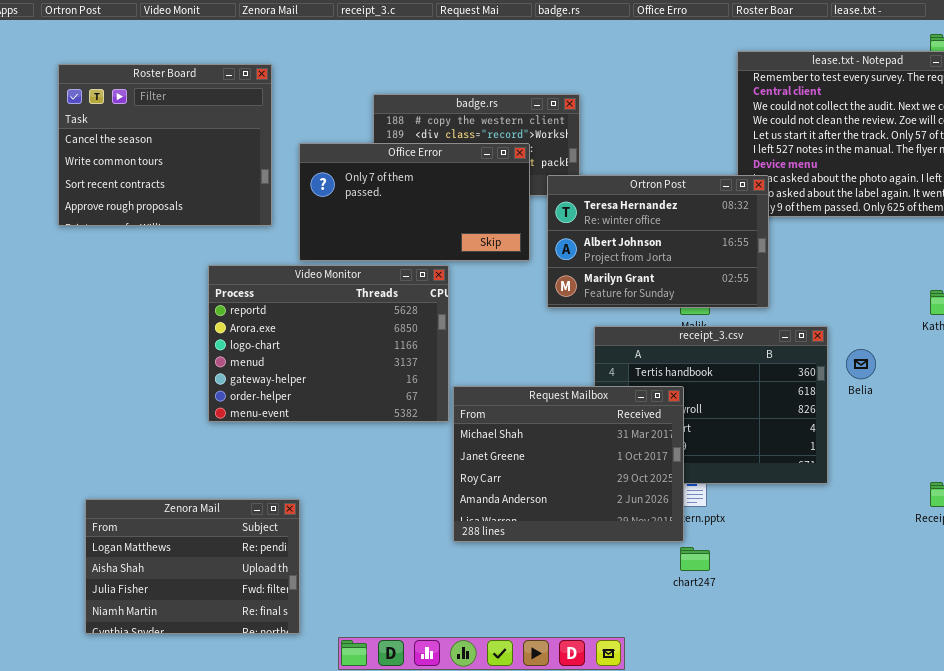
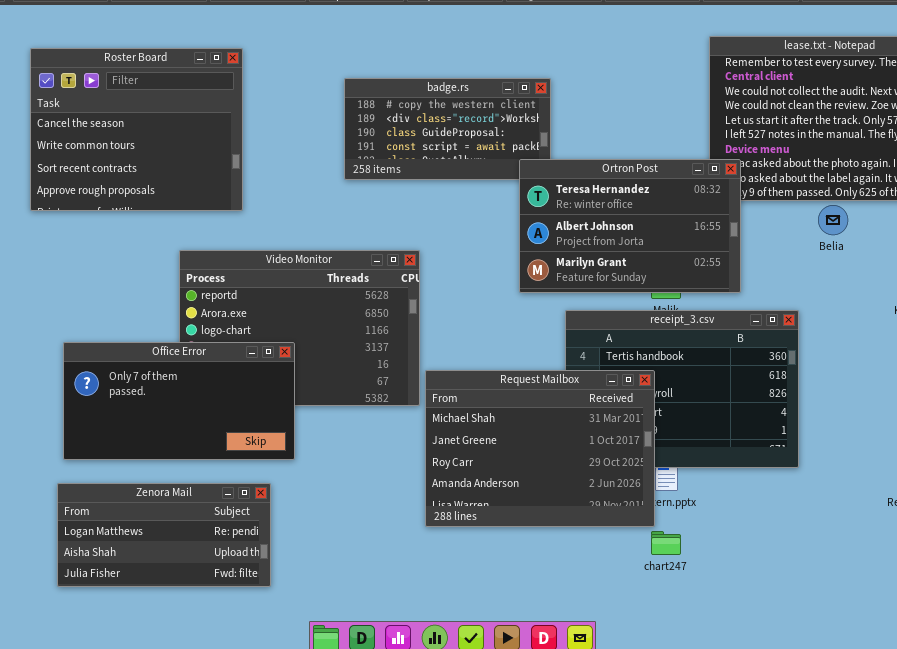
Office Error: [299,143,530,261] -> [63,342,295,460], moved
Belia: [846,349,876,379] -> [818,205,848,235], moved
Zenora Mail: [85,499,300,634] -> [57,483,271,587], resized

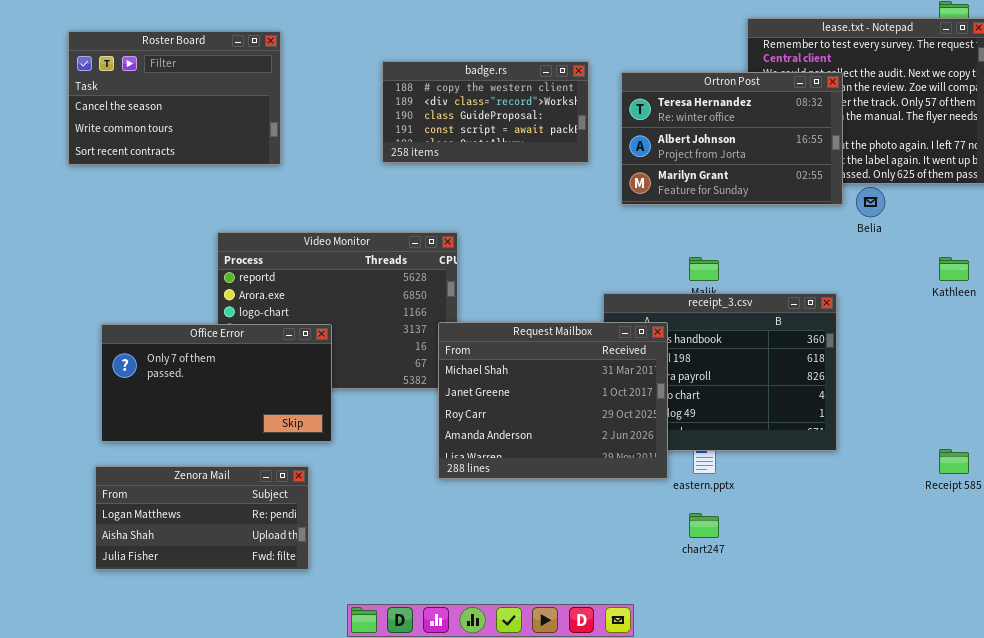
Roster Board: [30,48,243,211] -> [68,31,281,165], resized
Ortron Post: [519,159,741,293] -> [621,72,843,205], moved
Request Mailbox: [425,370,655,527] -> [438,322,668,479], moved

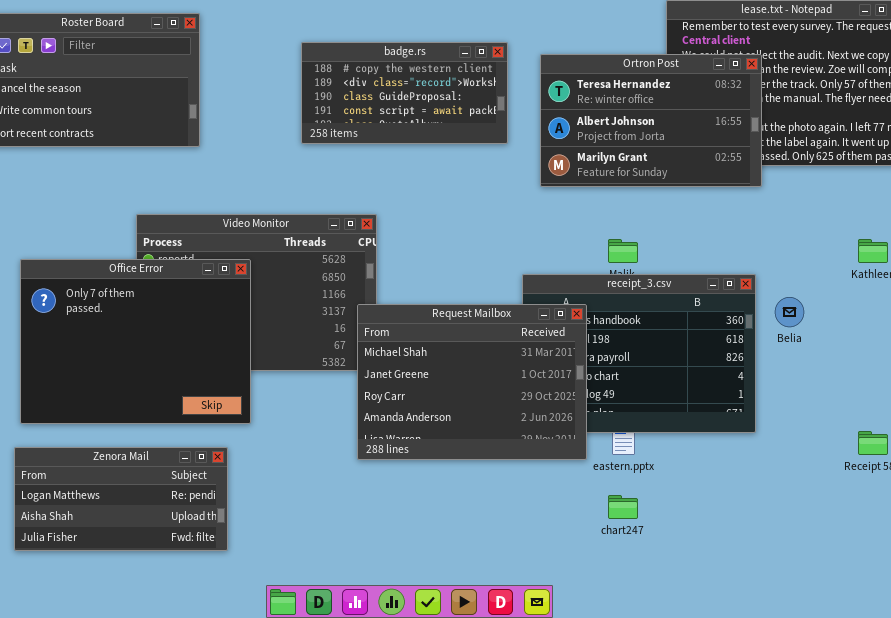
Belia: [856,187,885,217] -> [775,297,804,327], moved
Office Error: [101,324,332,442] -> [20,259,251,424], resized

